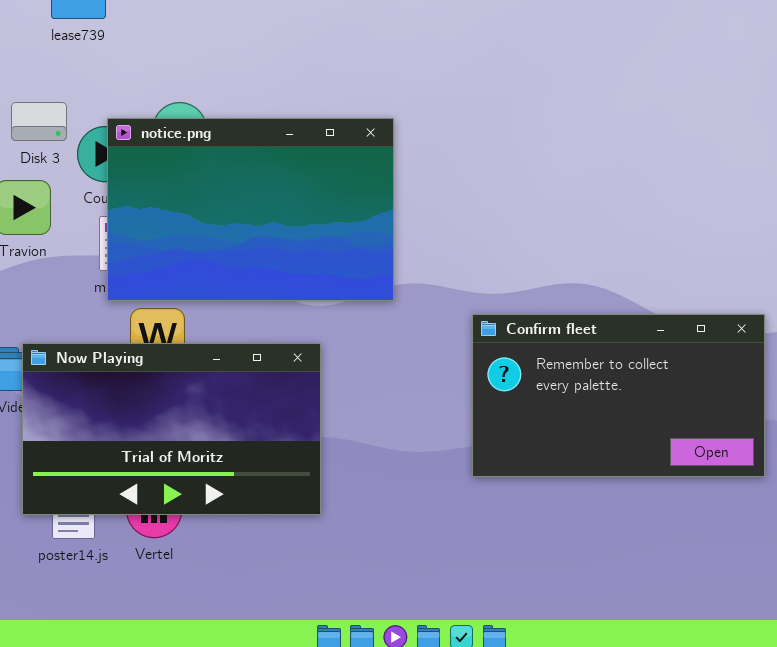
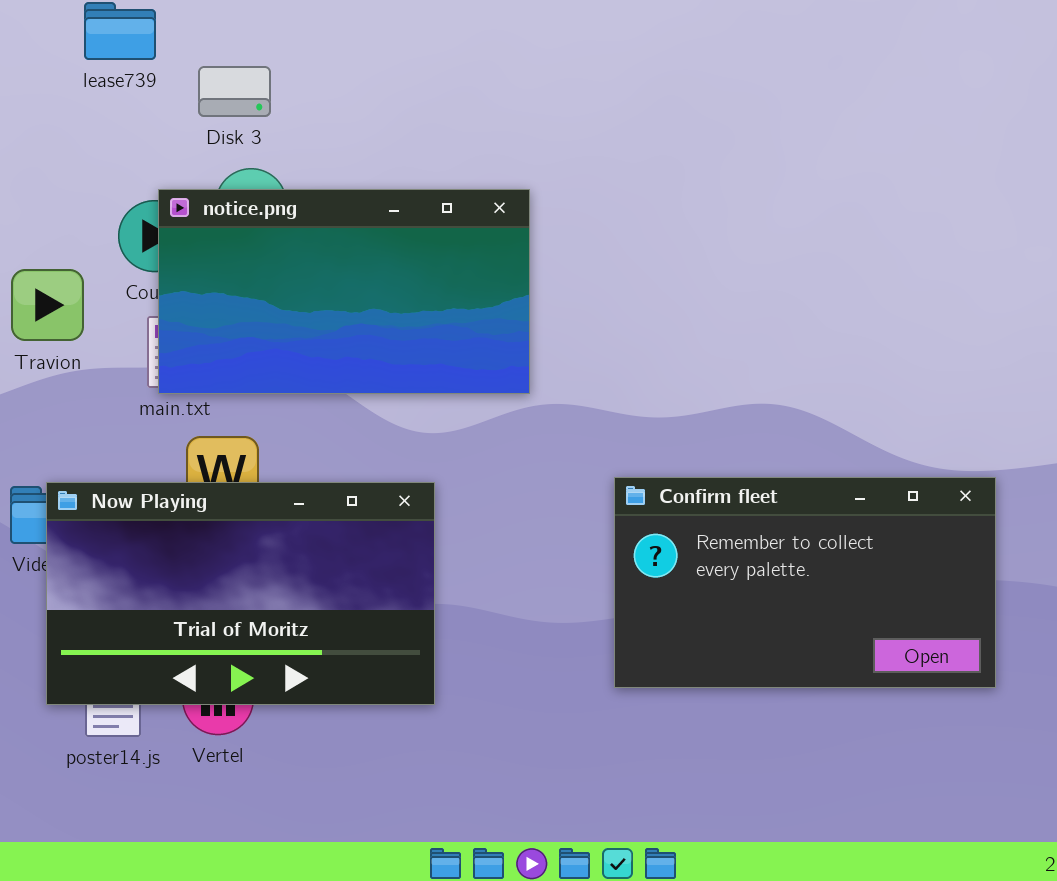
Disk 3: [11,102,67,141] -> [198,66,271,117], moved
notice.png: [107,118,394,301] -> [158,189,530,394], resized
Confirm fleet: [472,314,765,477] -> [614,477,996,688], moved

